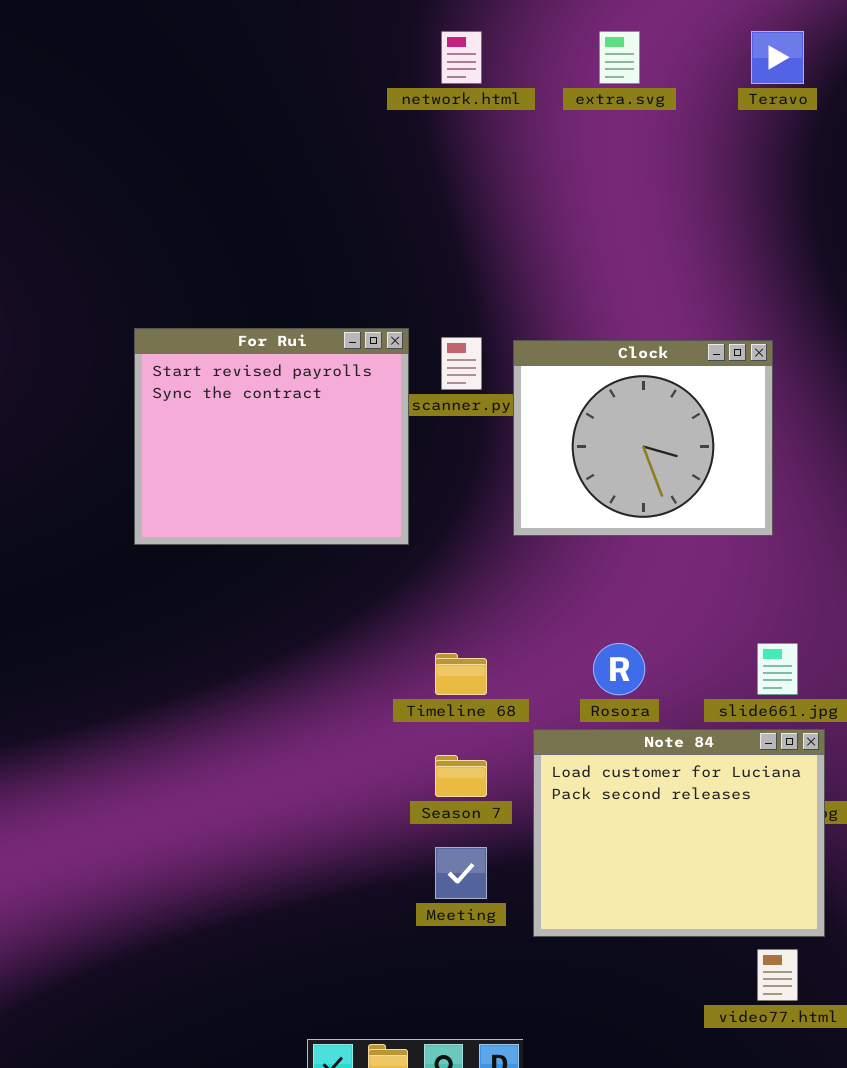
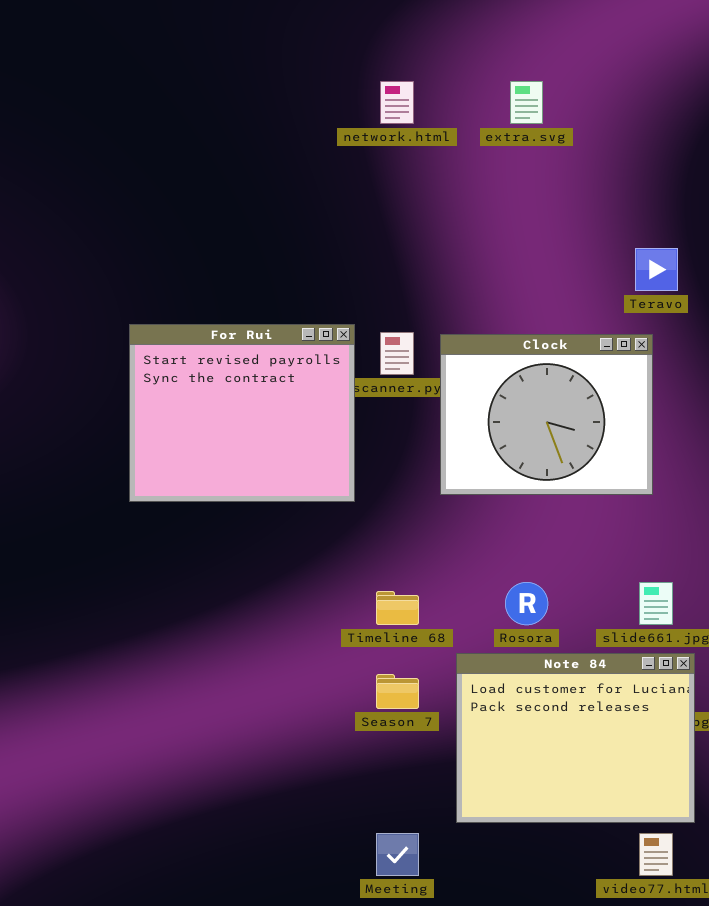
Teravo: [751,31,804,84] -> [635,248,678,291], moved
Meeting: [435,847,487,899] -> [376,833,419,876], moved

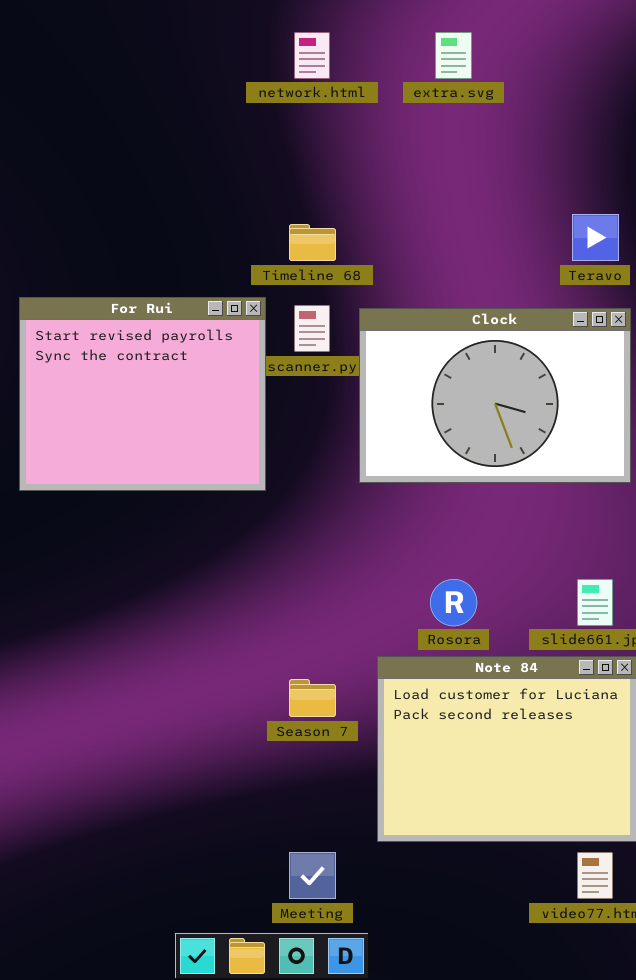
Clock: [440,334,653,495] -> [359,308,631,483], resized
Timeline 68: [376,591,419,625] -> [289,224,336,261], moved

